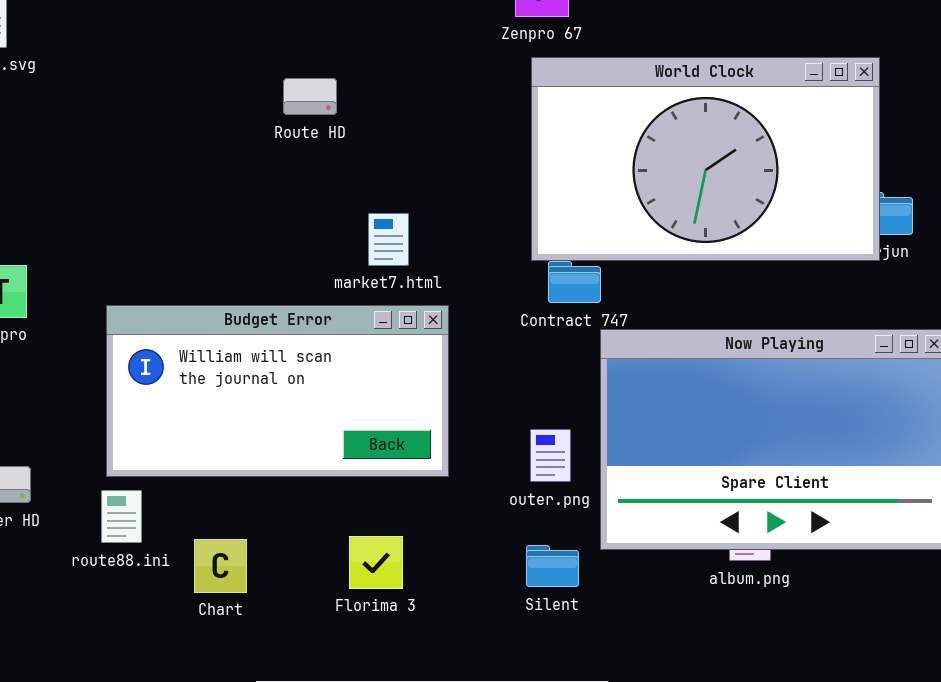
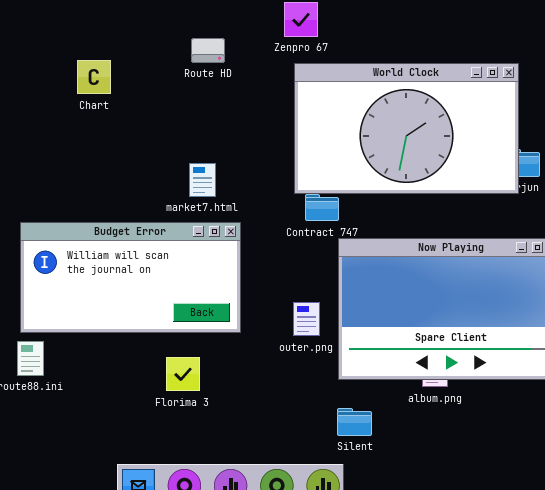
Route HD: [283,78,337,115] -> [191,38,225,63], moved
Florima 3: [349,536,403,589] -> [166,357,200,391], moved
Chart: [194,539,247,593] -> [77,60,111,94], moved
Silent: [526,545,579,587] -> [337,408,372,436], moved

